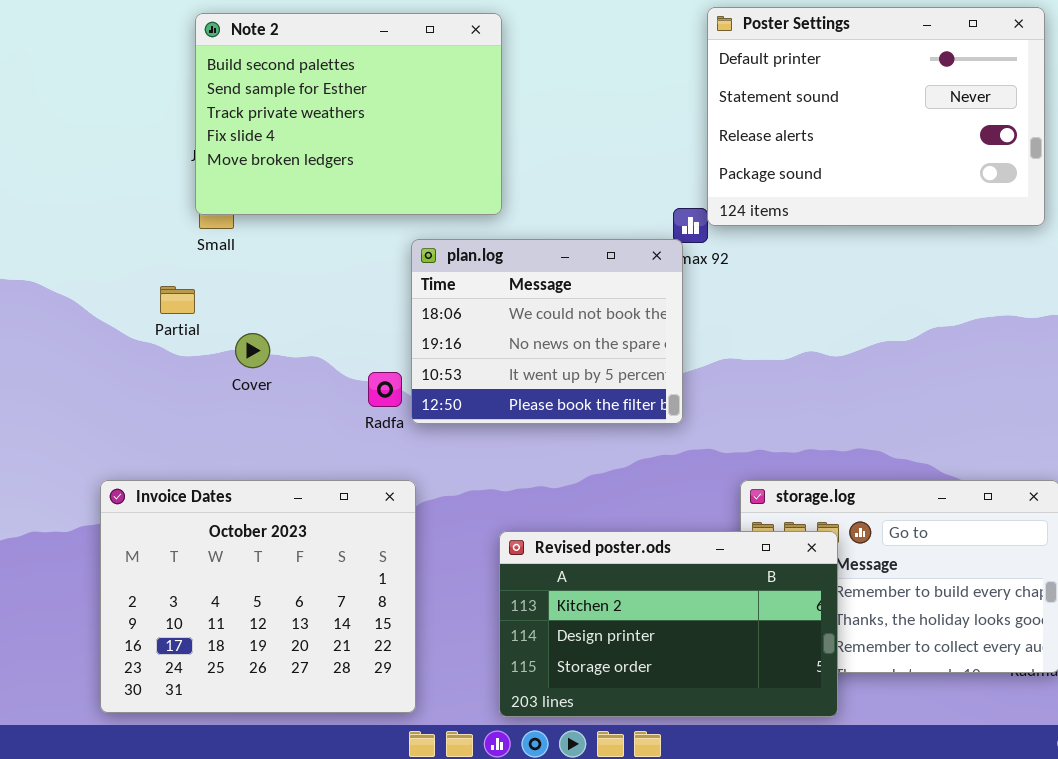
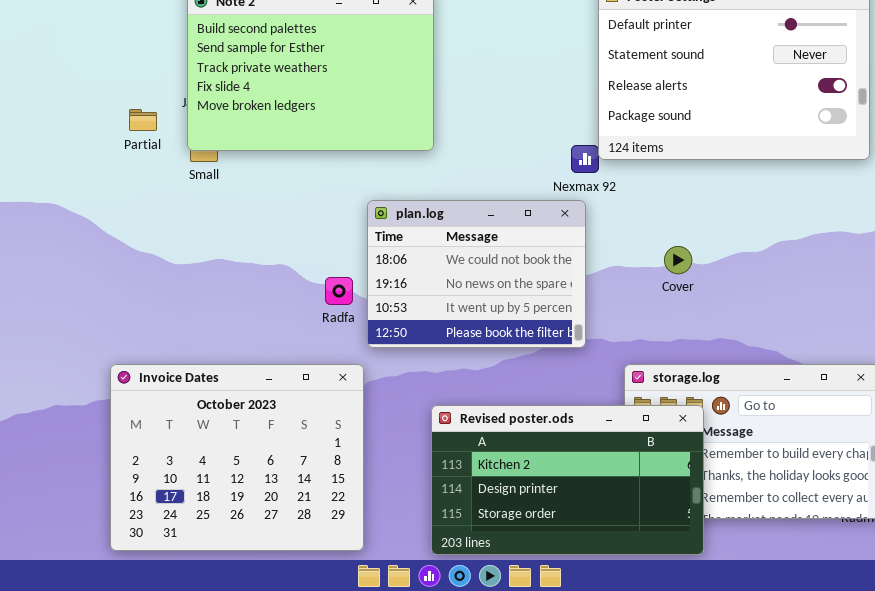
plan.log: [411,239,683,424] -> [367,200,586,348], moved
Partial: [160,286,195,314] -> [129,109,157,131], moved
Cover: [235,333,270,368] -> [664,246,692,274], moved

